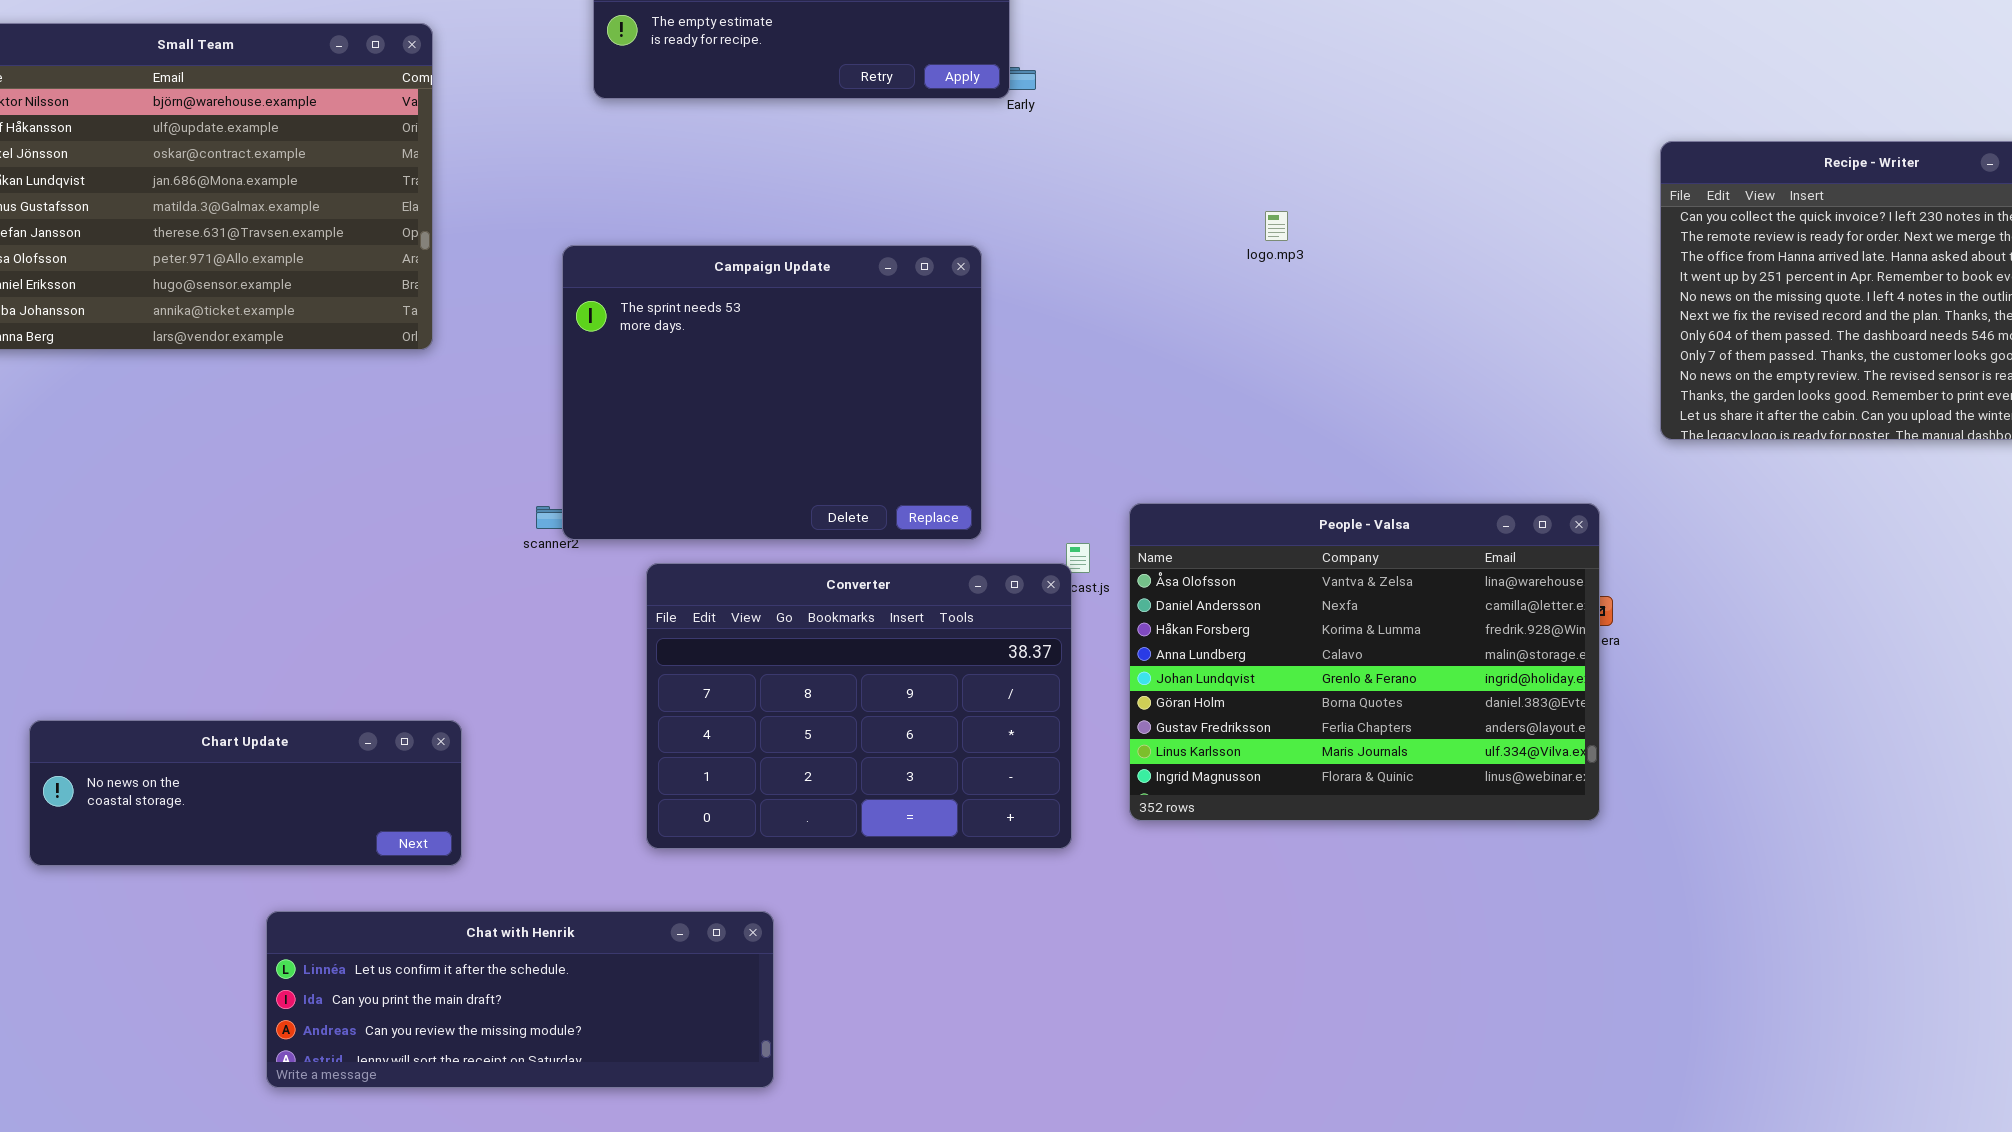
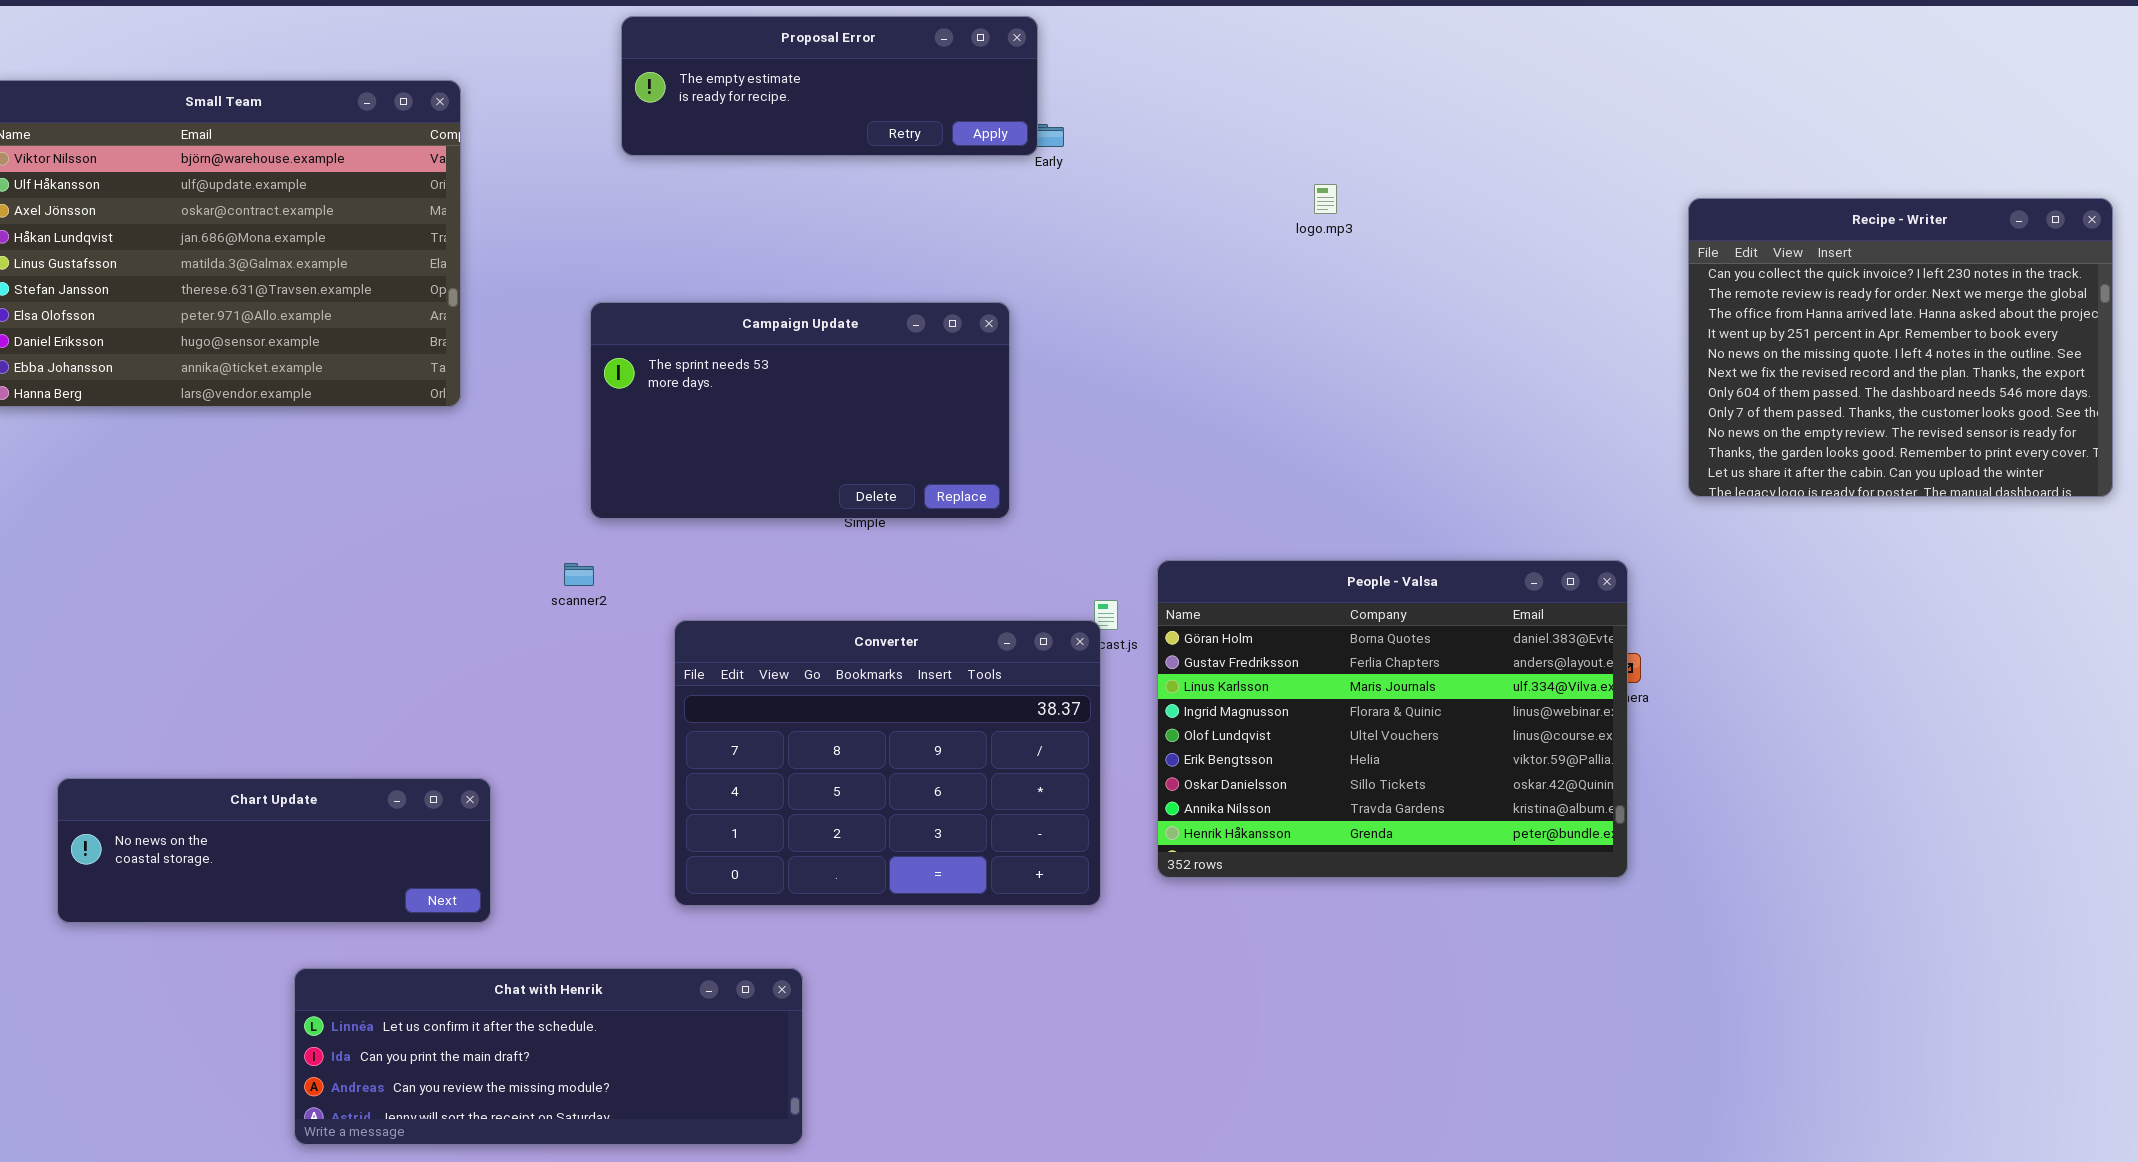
logo.mp3: [1265,211,1288,241] -> [1314,184,1337,214], moved
Campaign Update: [562,245,982,540] -> [590,302,1010,519], resized
People - Valsa: [1129,503,1600,821] -> [1157,560,1628,878], scrolled down 5 rows

